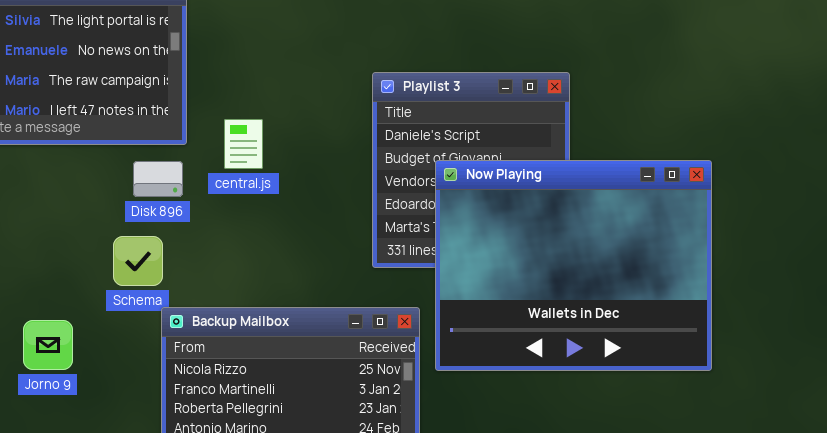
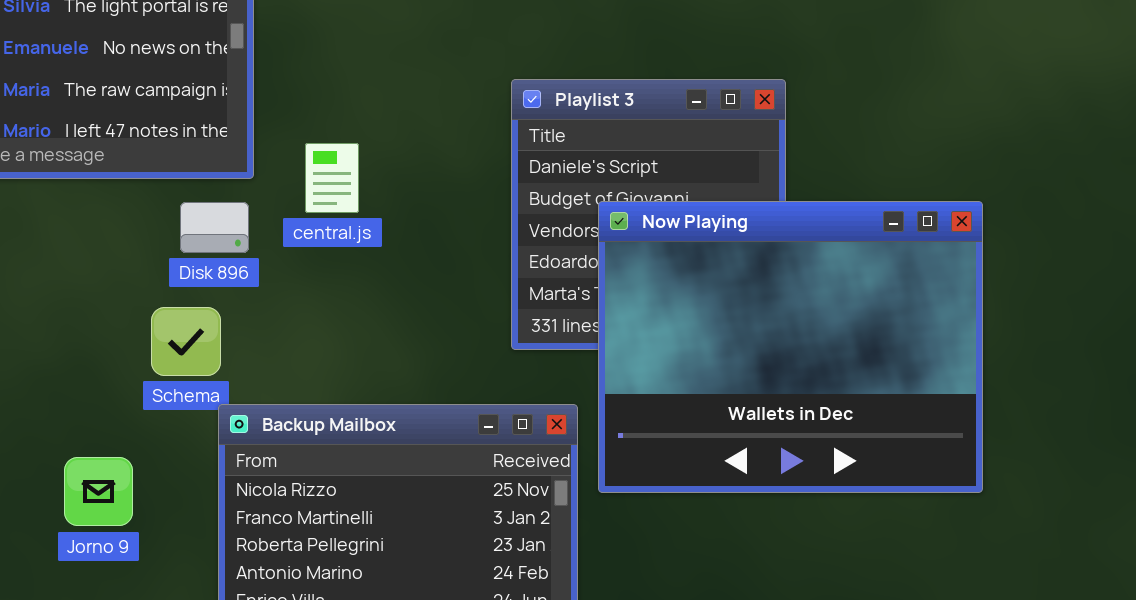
Jorno 9: [23,320,73,370] -> [64,457,133,526], moved

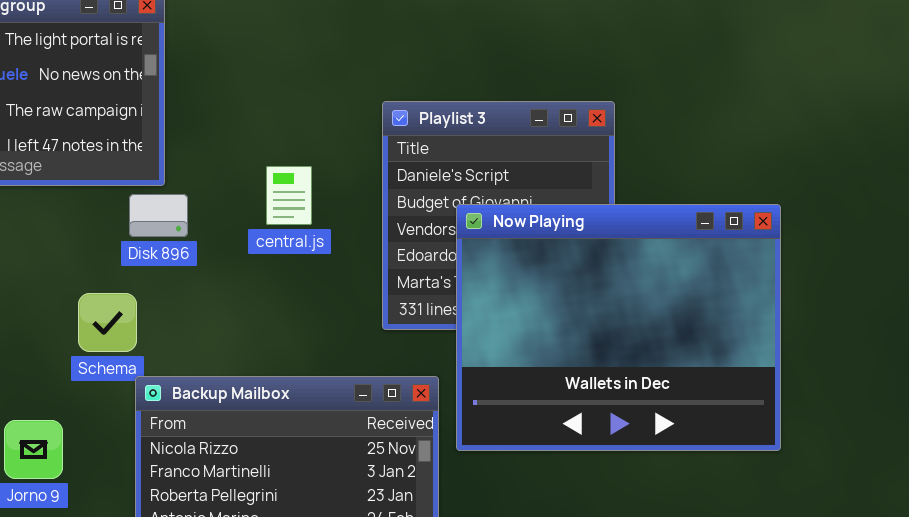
central.js: [305,143,359,213] -> [266,166,312,225], moved
Disk 896: [180,202,249,253] -> [129,194,188,237], moved

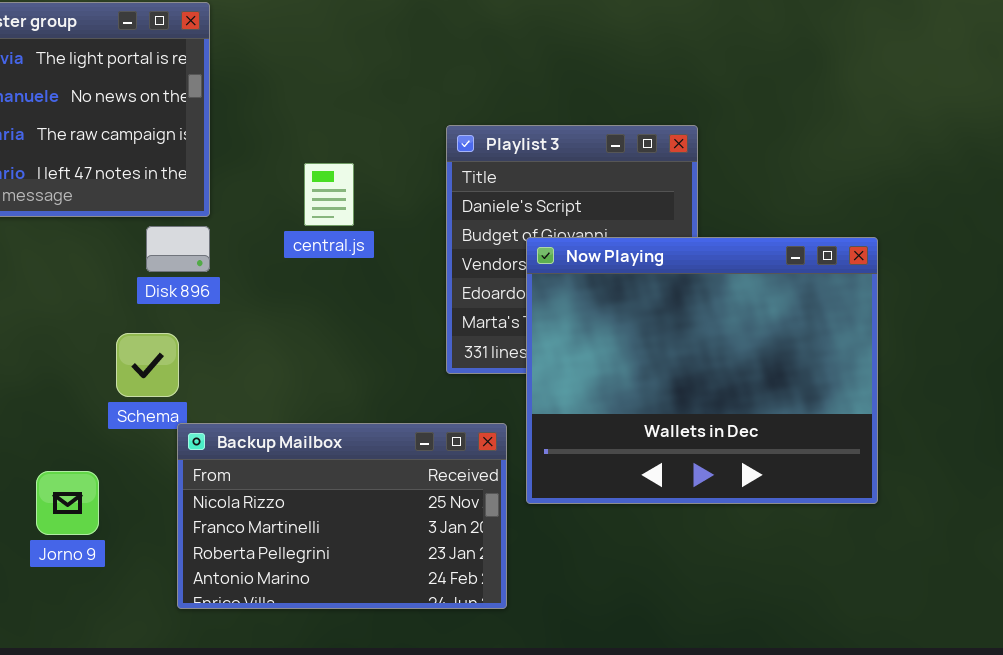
central.js: [266,166,312,225] -> [304,163,354,226], moved
Disk 896: [129,194,188,237] -> [146,226,210,272], moved

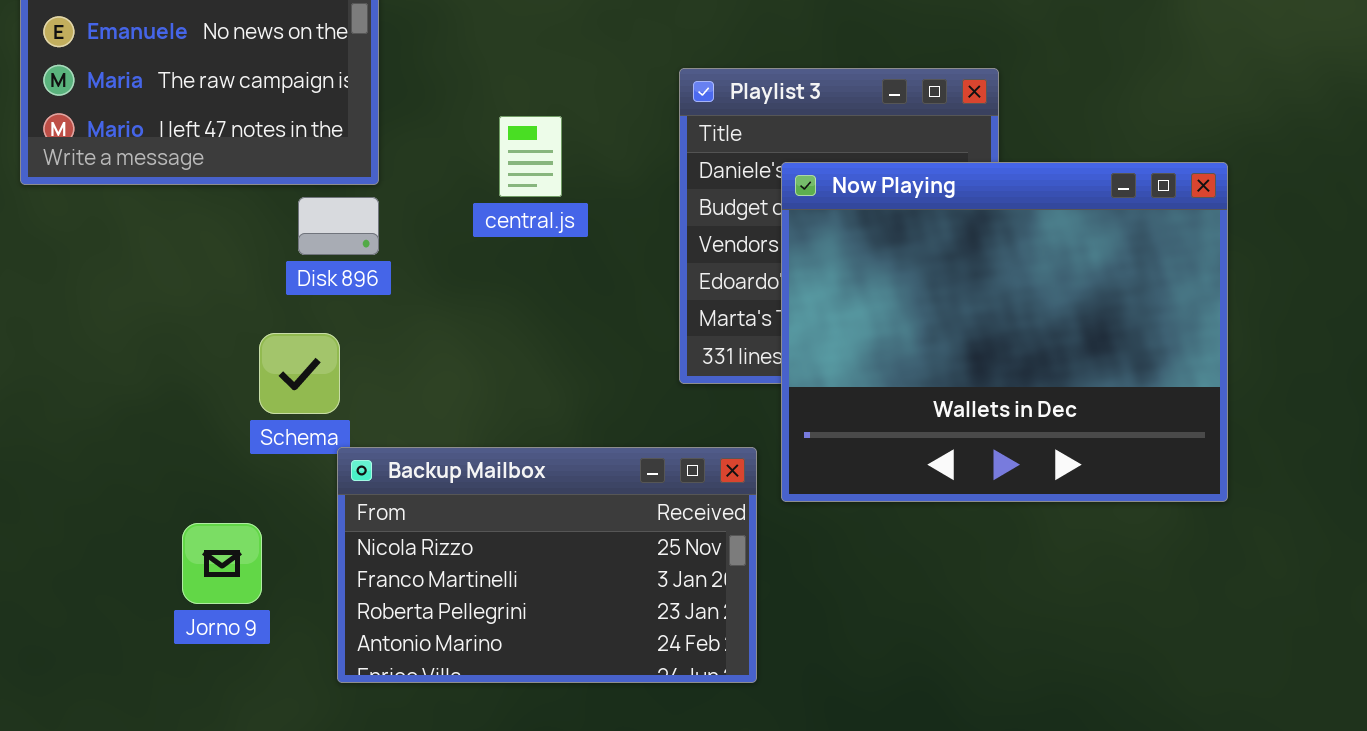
Now Playing: [526,237,878,504] -> [781,162,1228,502], moved
Jorno 9: [36,471,99,535] -> [182,523,262,604], moved

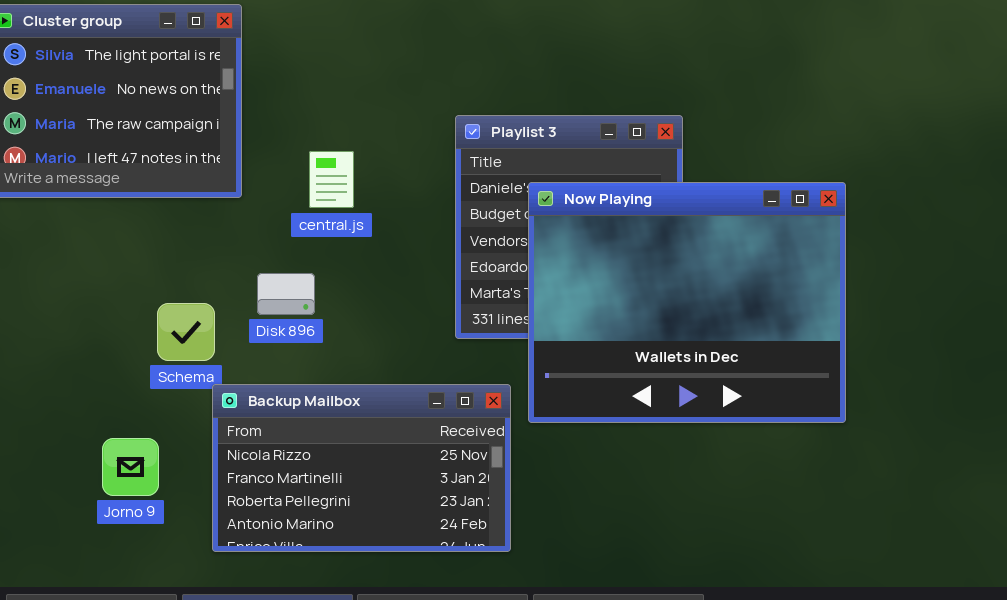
central.js: [499,116,562,197] -> [309,151,354,208], moved
Disk 896: [298,197,379,255] -> [257,273,315,315], moved

